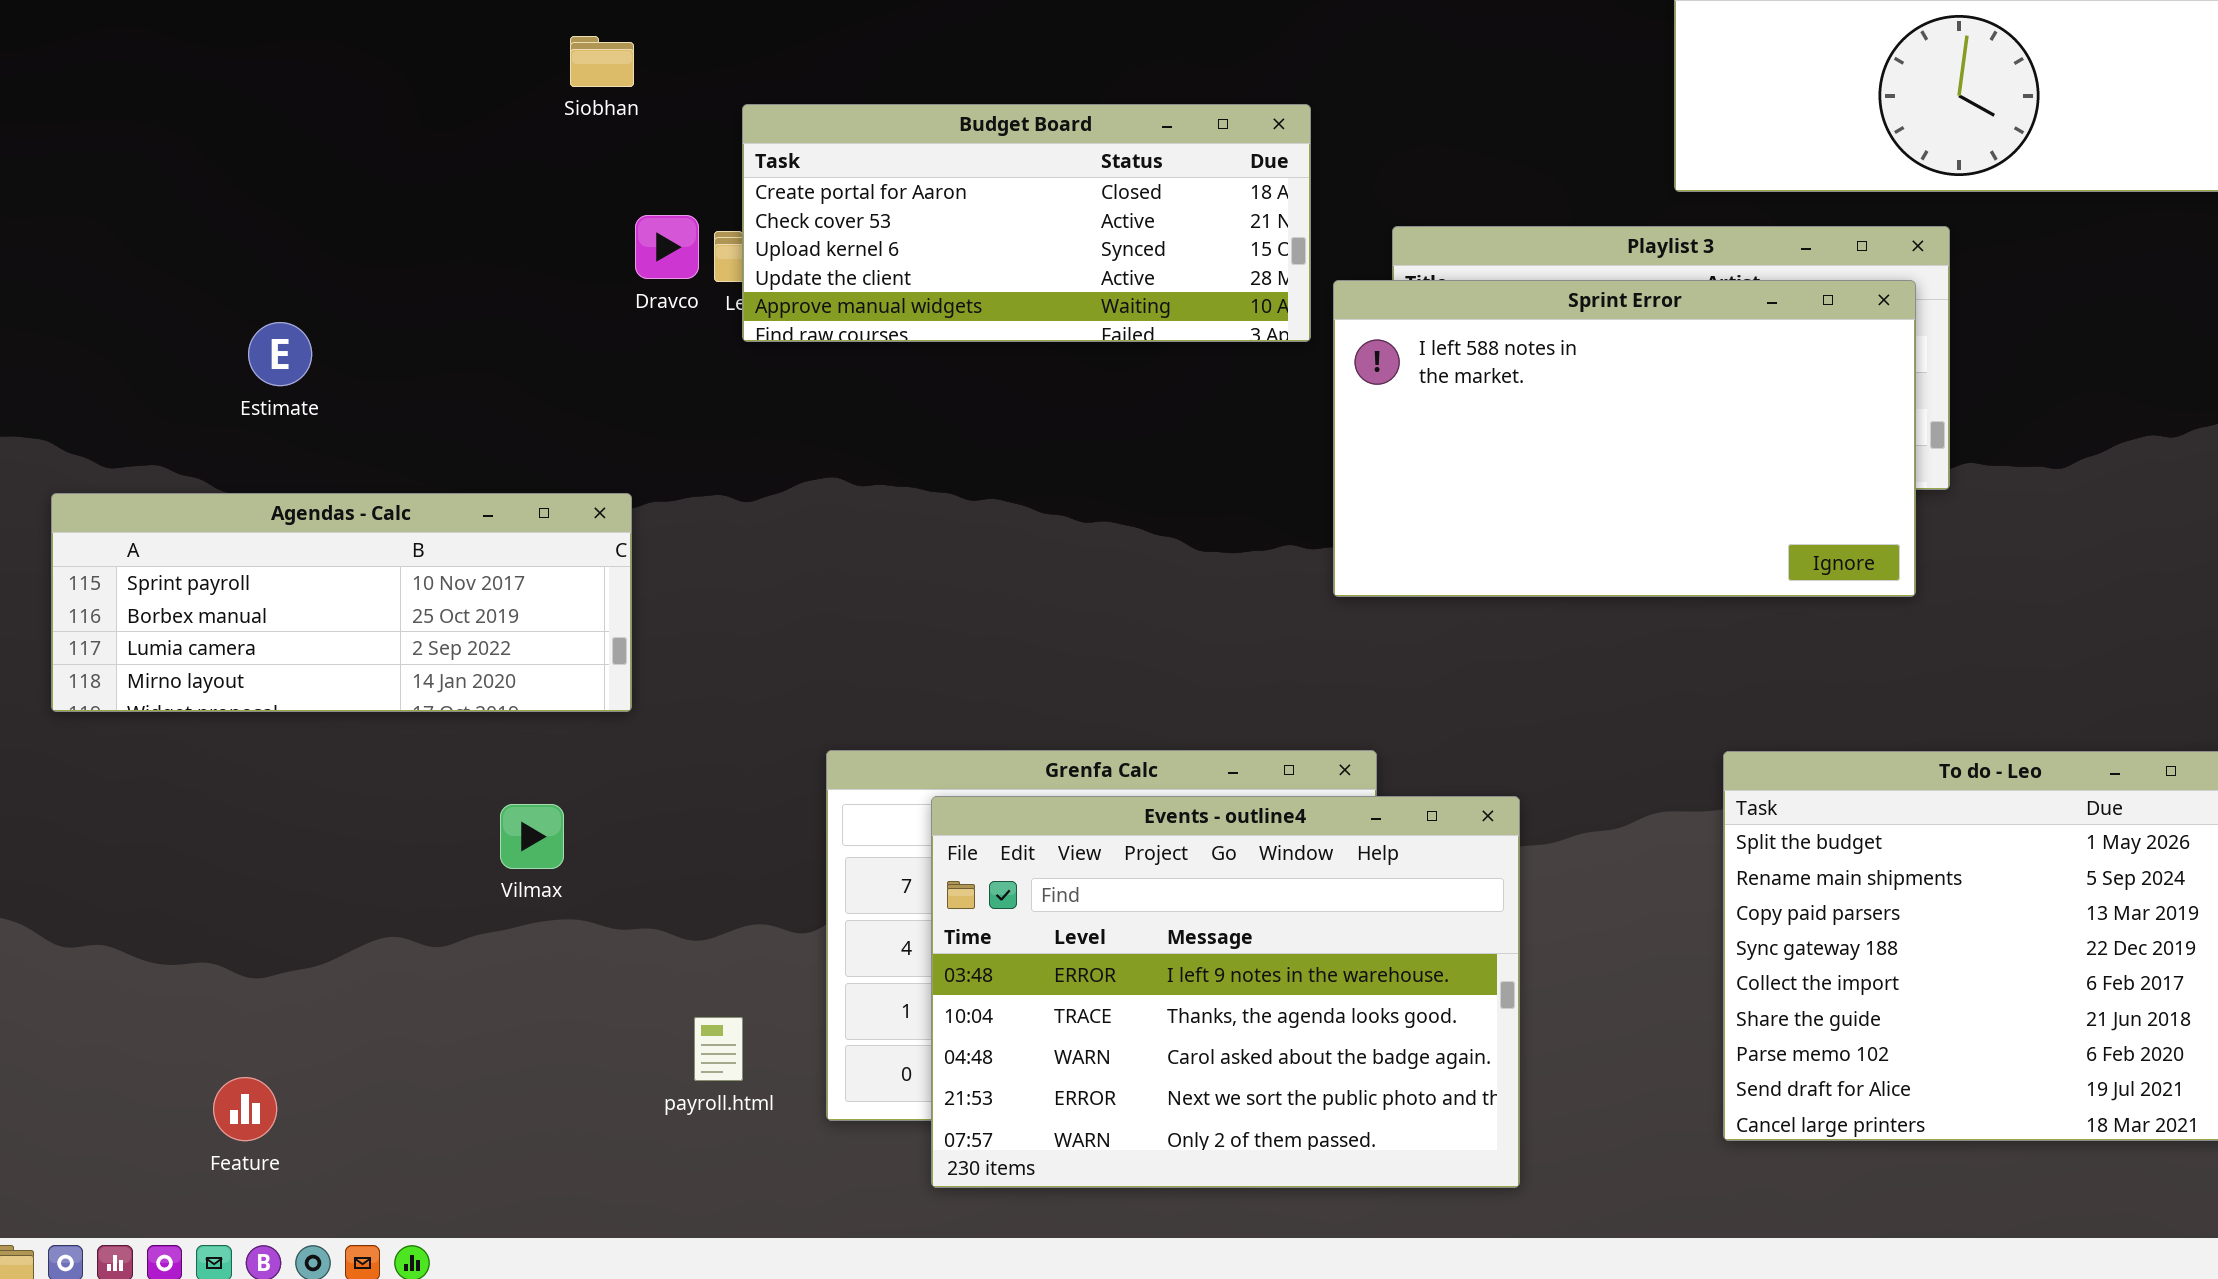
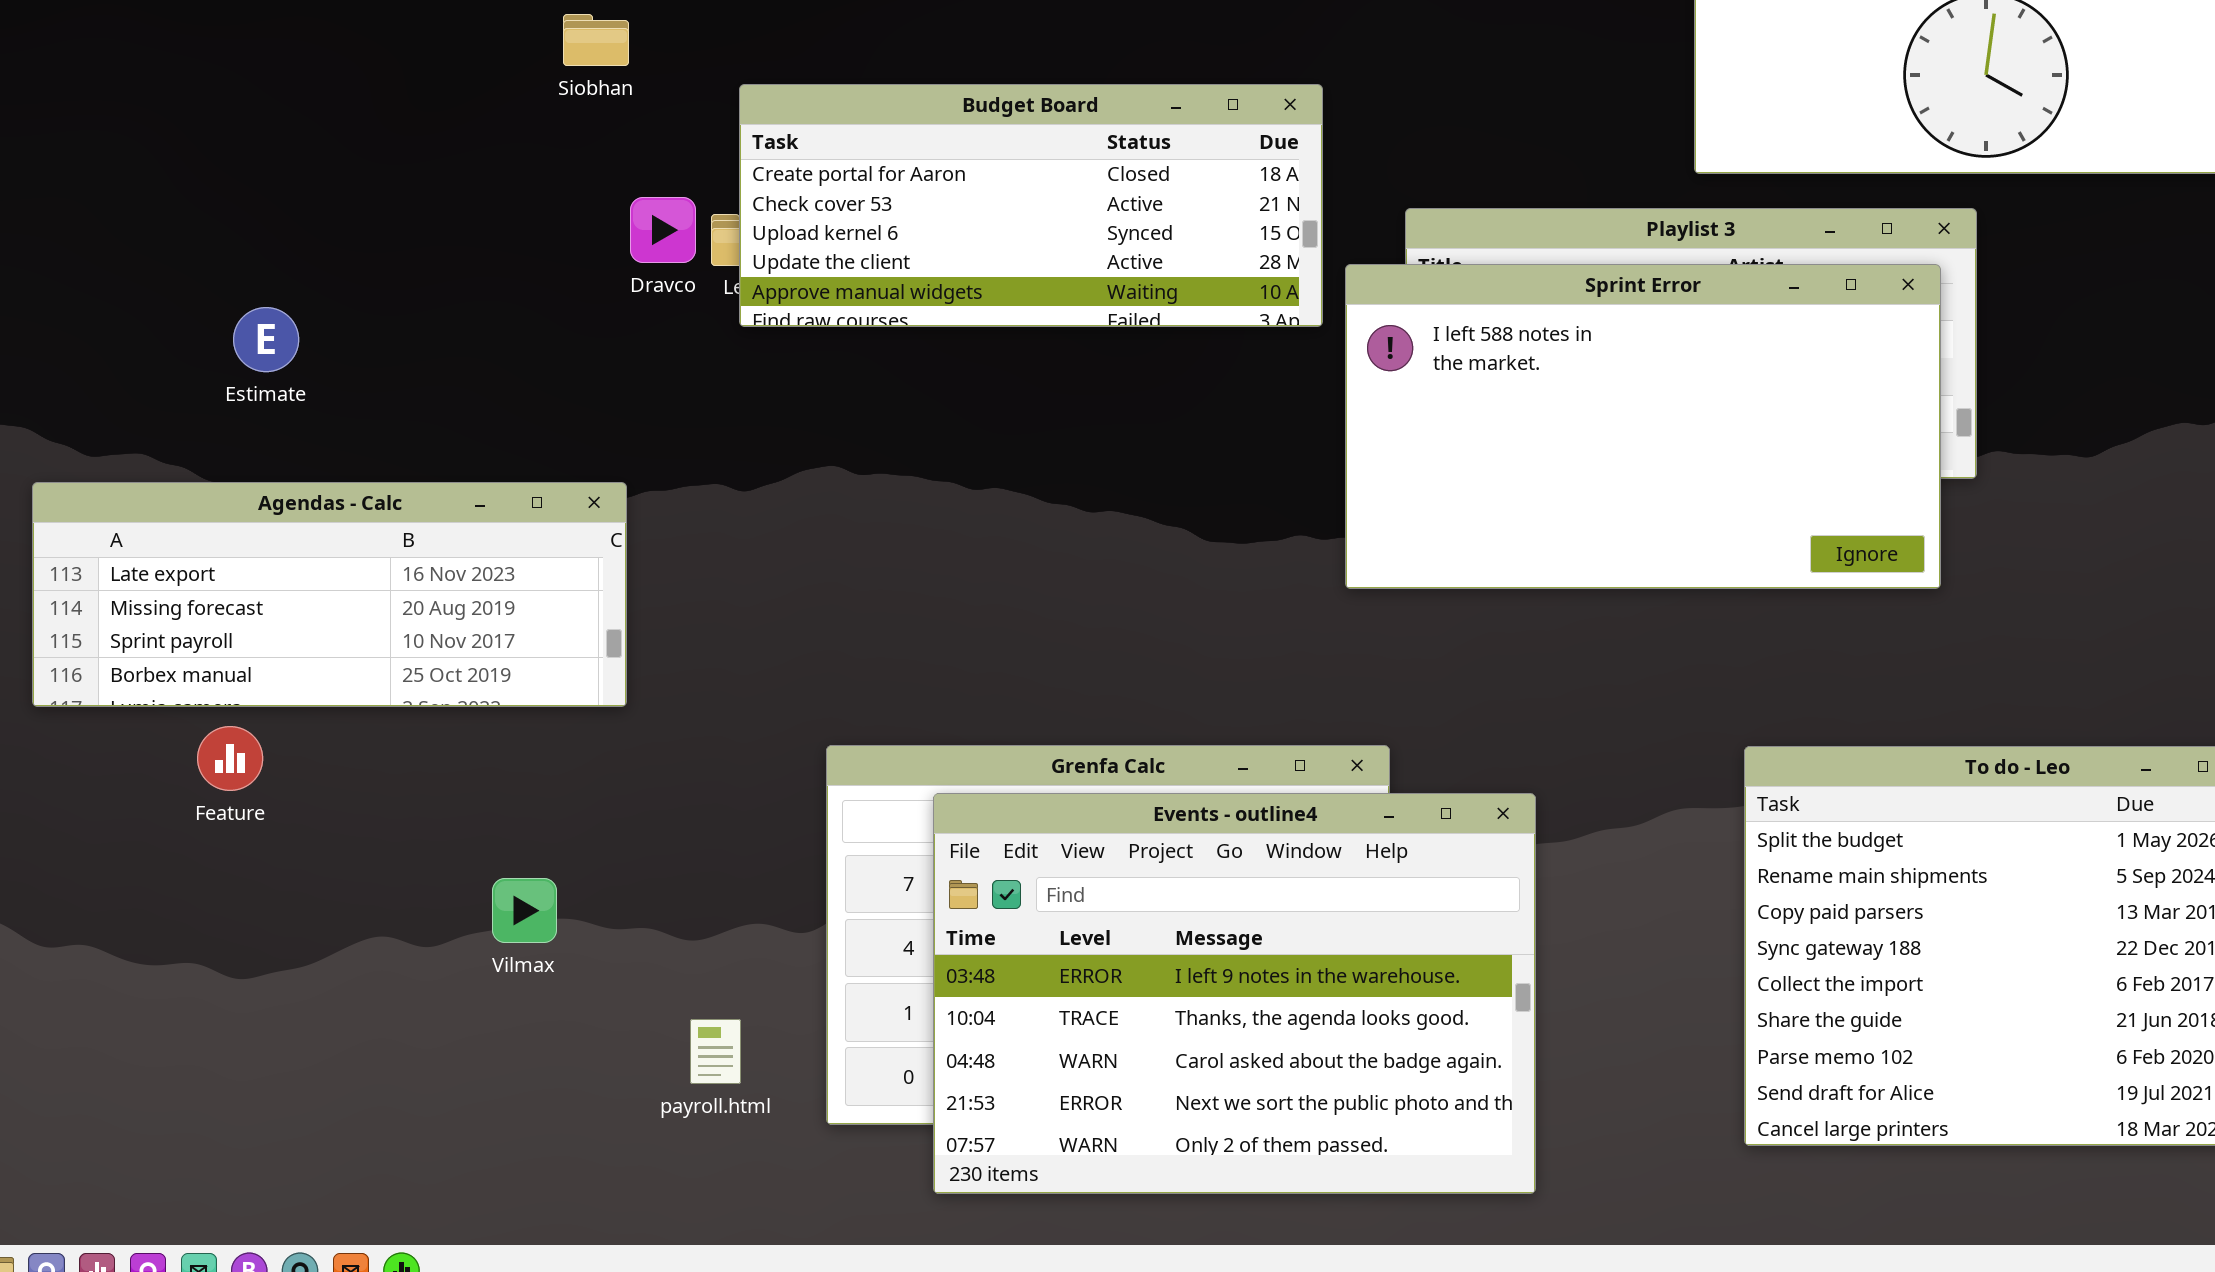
Agendas - Calc: [51,493,632,712] -> [32,482,627,707], scrolled up 2 rows
Vilmax: [500,804,564,869] -> [492,878,557,943], moved
Feature: [213,1077,277,1141] -> [197,726,263,791], moved

